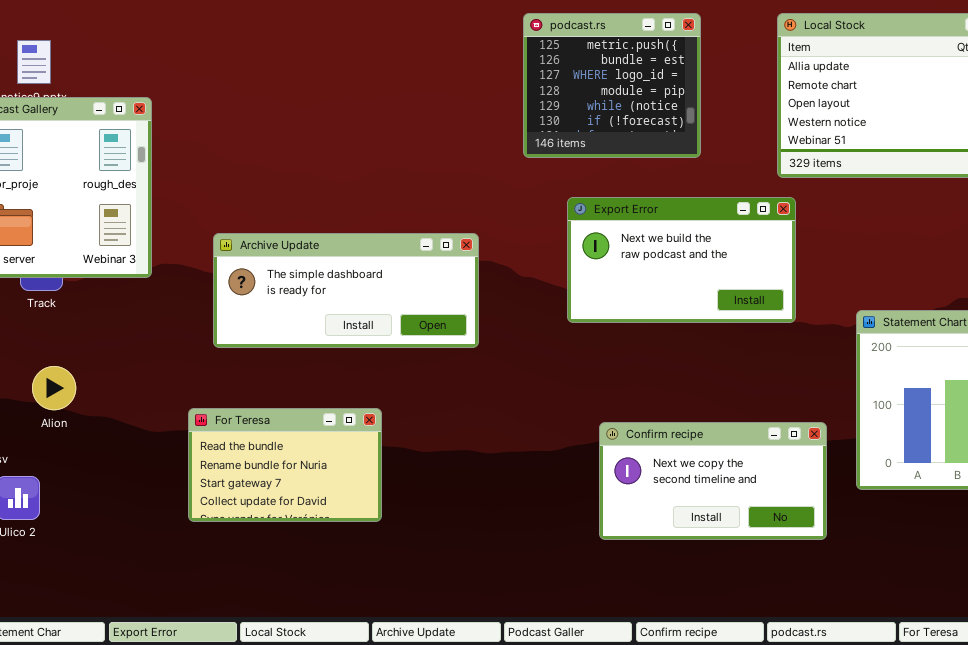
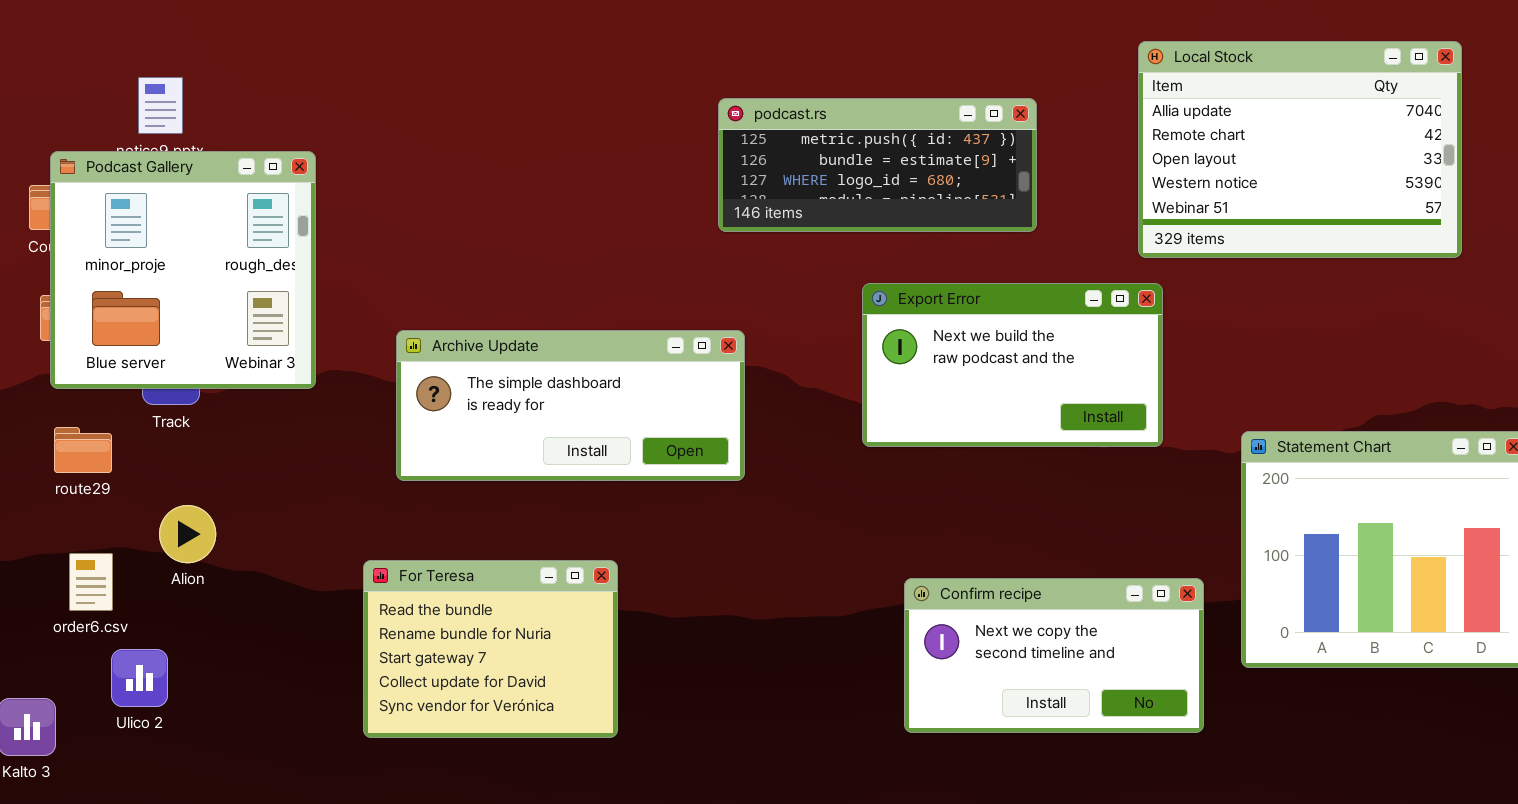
podcast.rs: [523,13,701,158] -> [718,98,1037,232], resized
For Teresa: [188,408,382,522] -> [363,560,618,738], resized

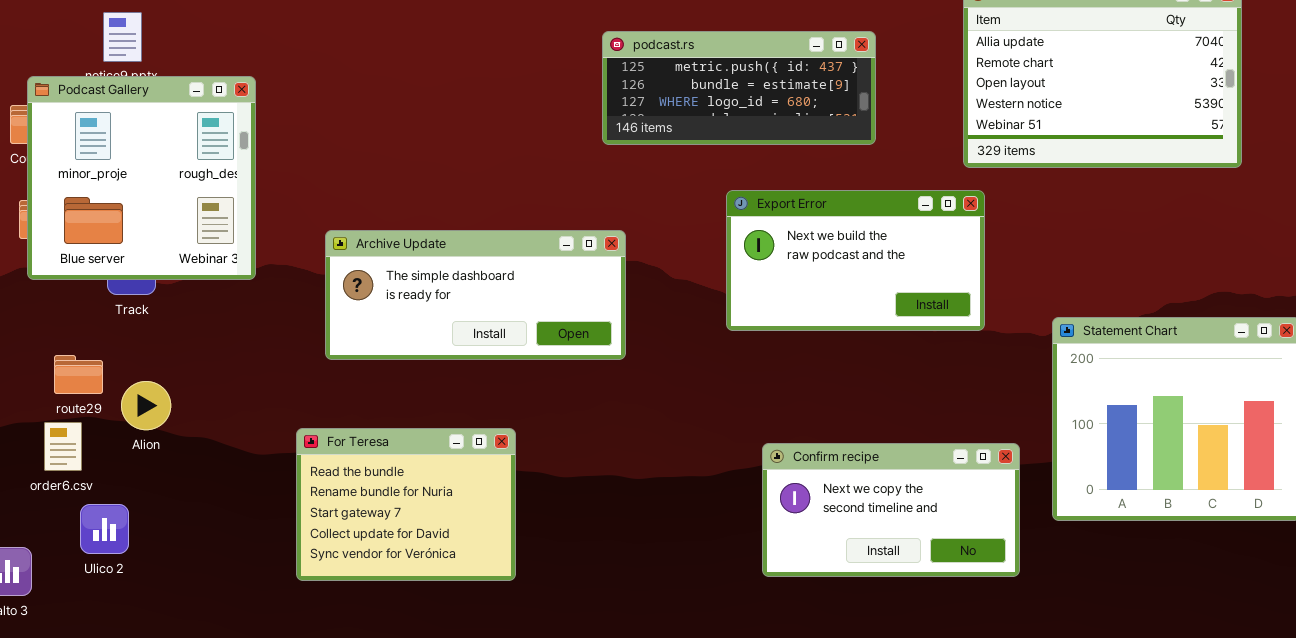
route29: [54,427,112,473] -> [54,355,103,394], moved

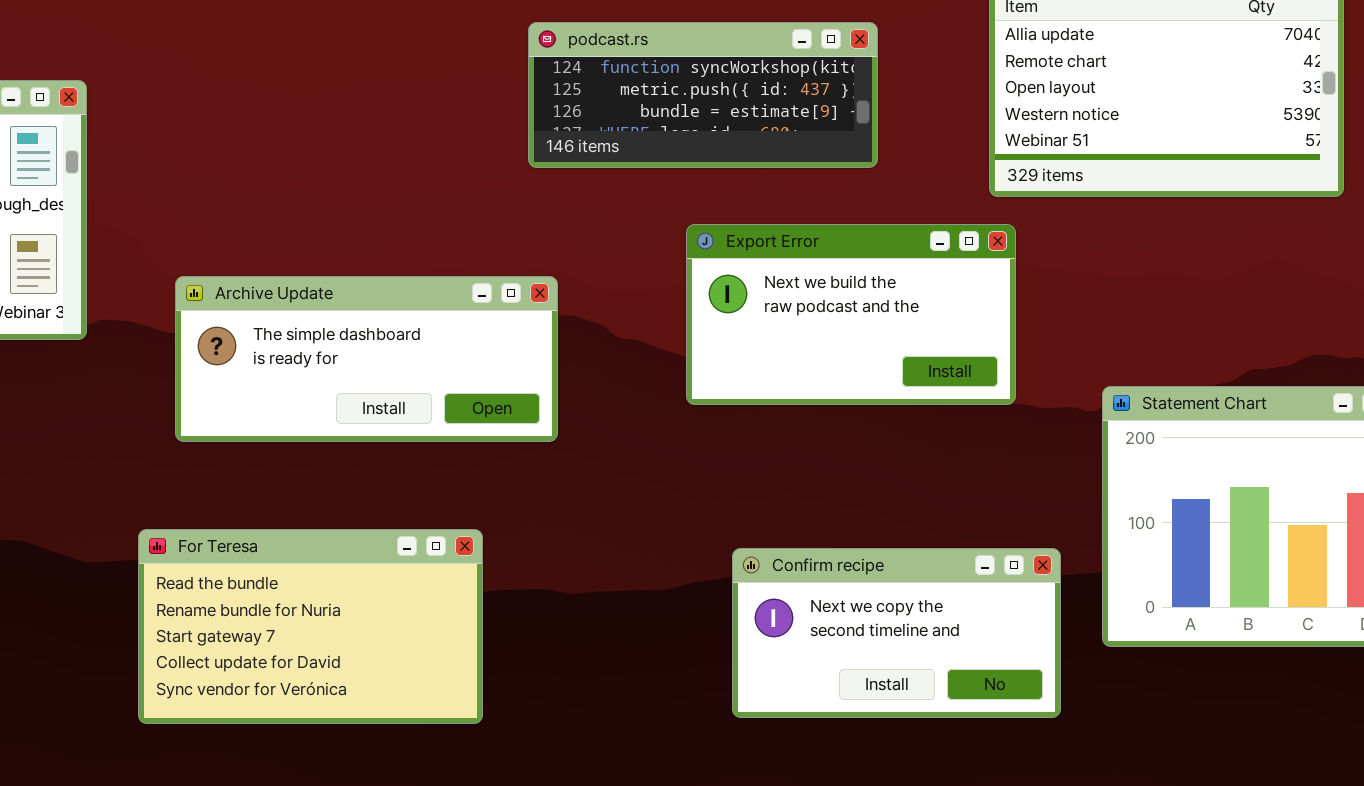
podcast.rs: [602,31,876,145] -> [528,22,878,168], scrolled up 1 row
For Teresa: [296,428,516,581] -> [138,529,483,724], resized

